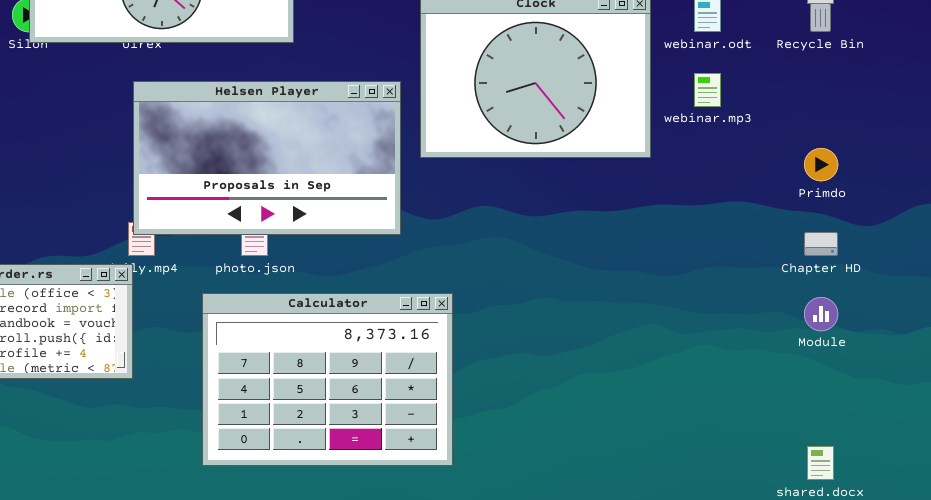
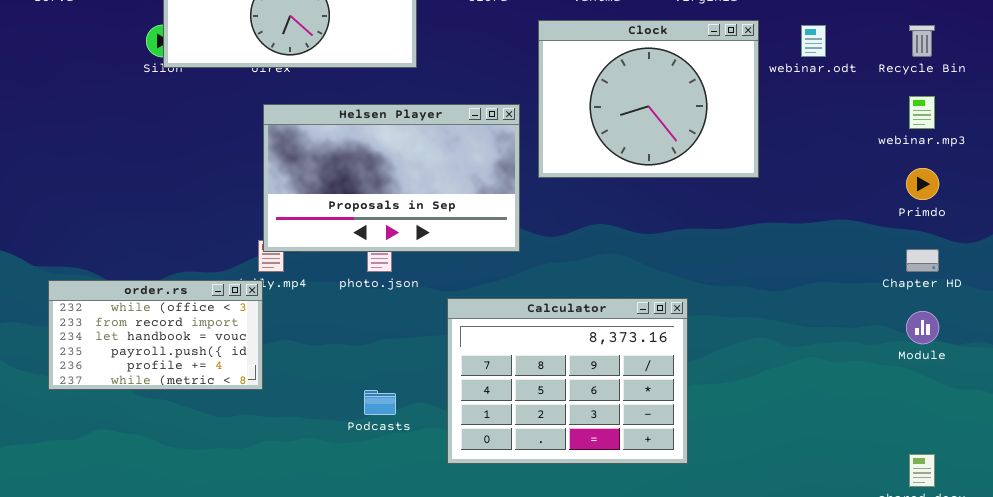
webinar.mp3: [694,73,721,107] -> [909,96,935,129], moved
Calculator: [202,293,453,466] -> [447,298,688,464], moved

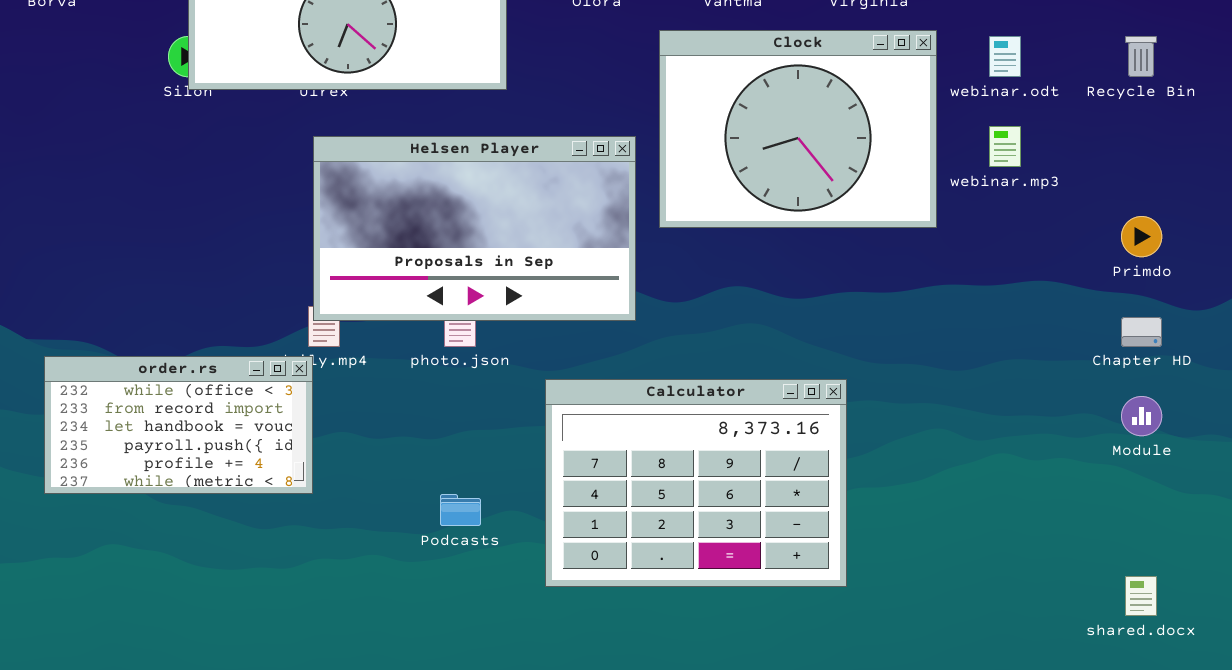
webinar.mp3: [909,96,935,129] -> [989,126,1021,167], moved

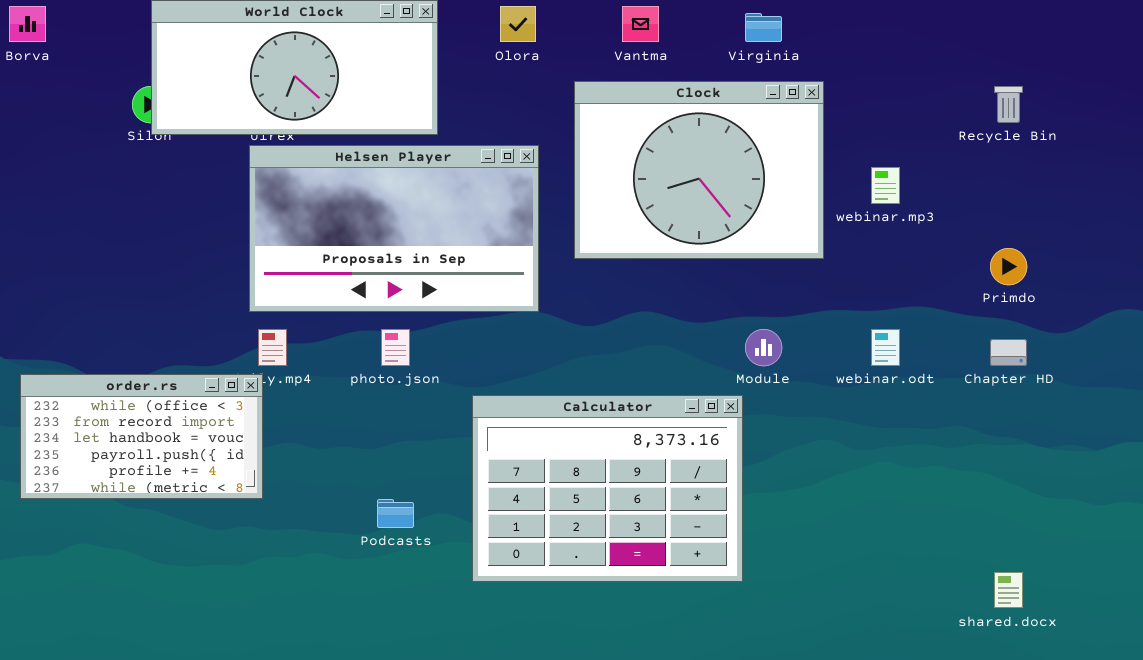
webinar.odt: [989,36,1021,77] -> [871,329,900,366], moved
Helsen Player: [313,136,636,321] -> [249,145,539,312], moved
Module: [1121,396,1162,436] -> [745,329,782,366], moved

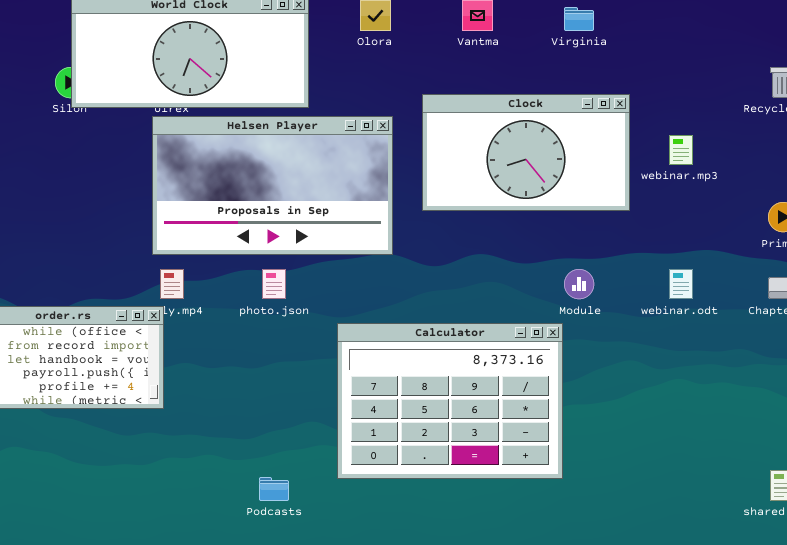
Clock: [574,81,824,259] -> [422,94,630,211], resized
Podcasts: [377,499,414,528] -> [259,477,289,501], moved

